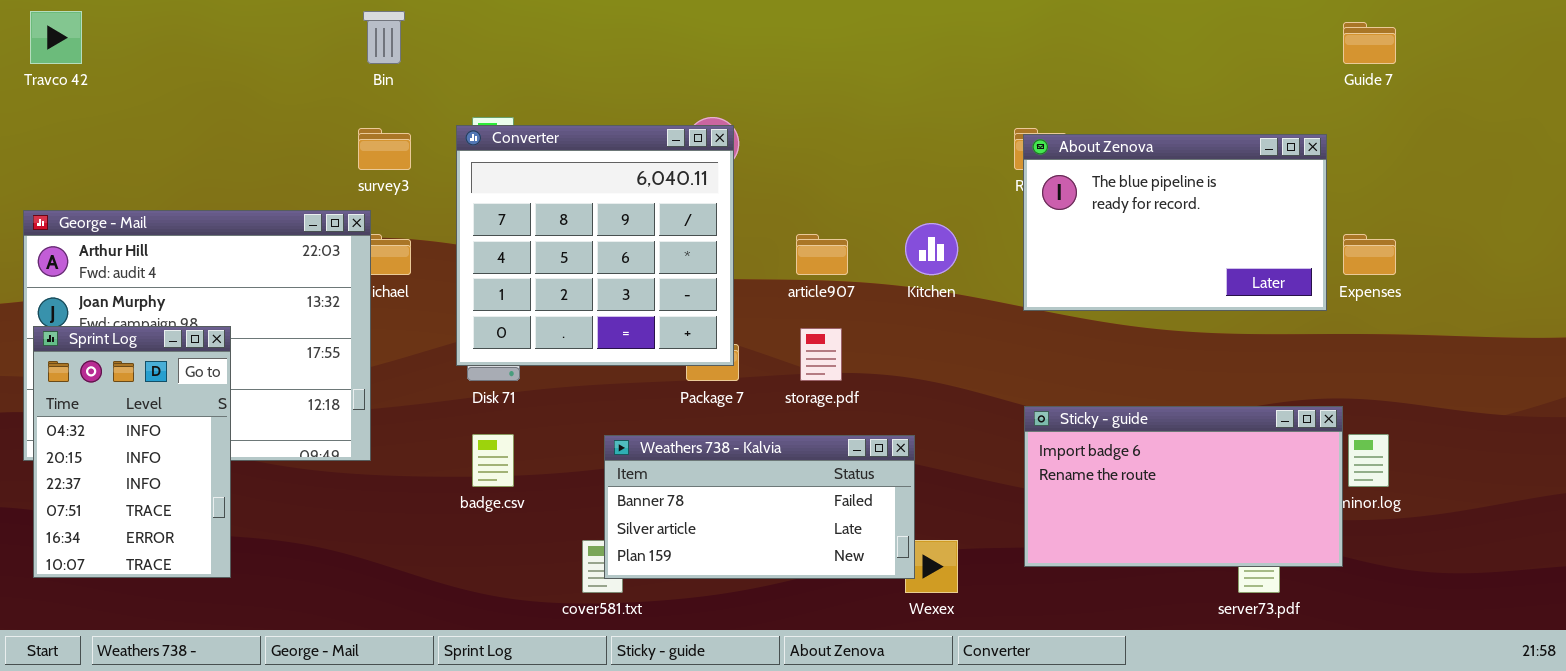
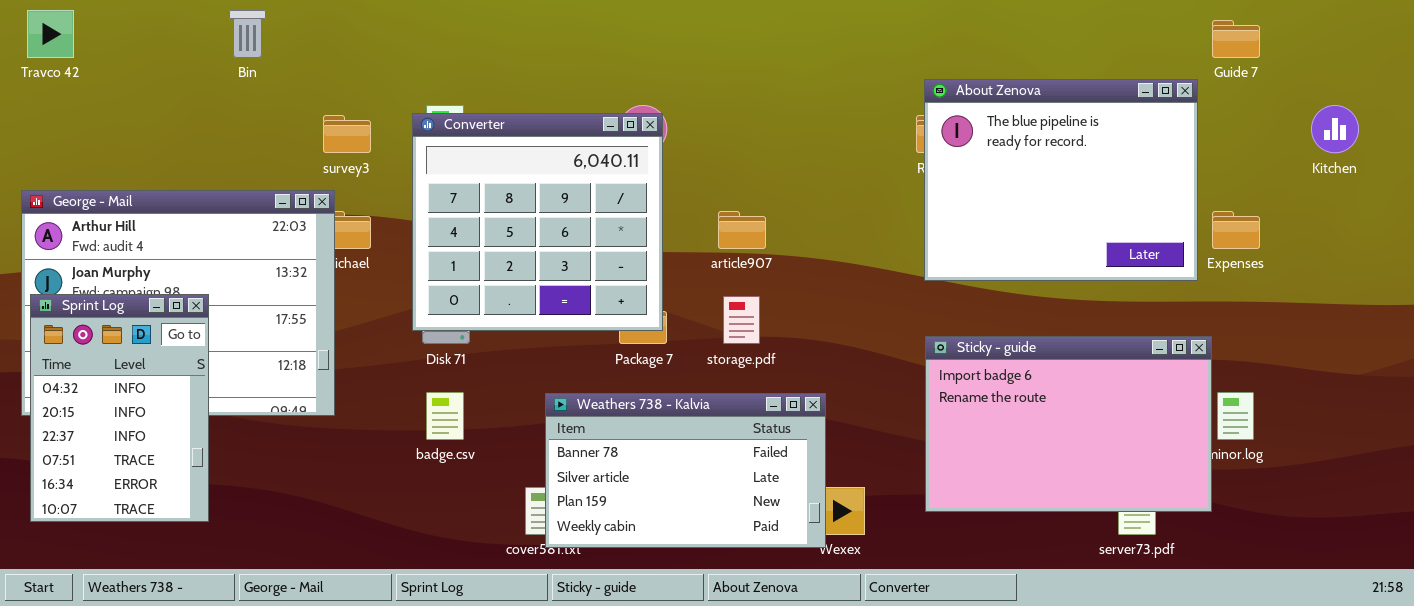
Bin: [363,11,405,64] -> [229,10,266,58], moved
About Zenova: [1023,134,1327,311] -> [924,79,1198,281], resized
Kitchen: [905,223,958,275] -> [1311,105,1359,153], moved
Sticky - guide: [1024,406,1343,567] -> [925,336,1212,512], resized
Weathers 738 - Kalvia: [604,435,915,579] -> [545,393,826,548], resized

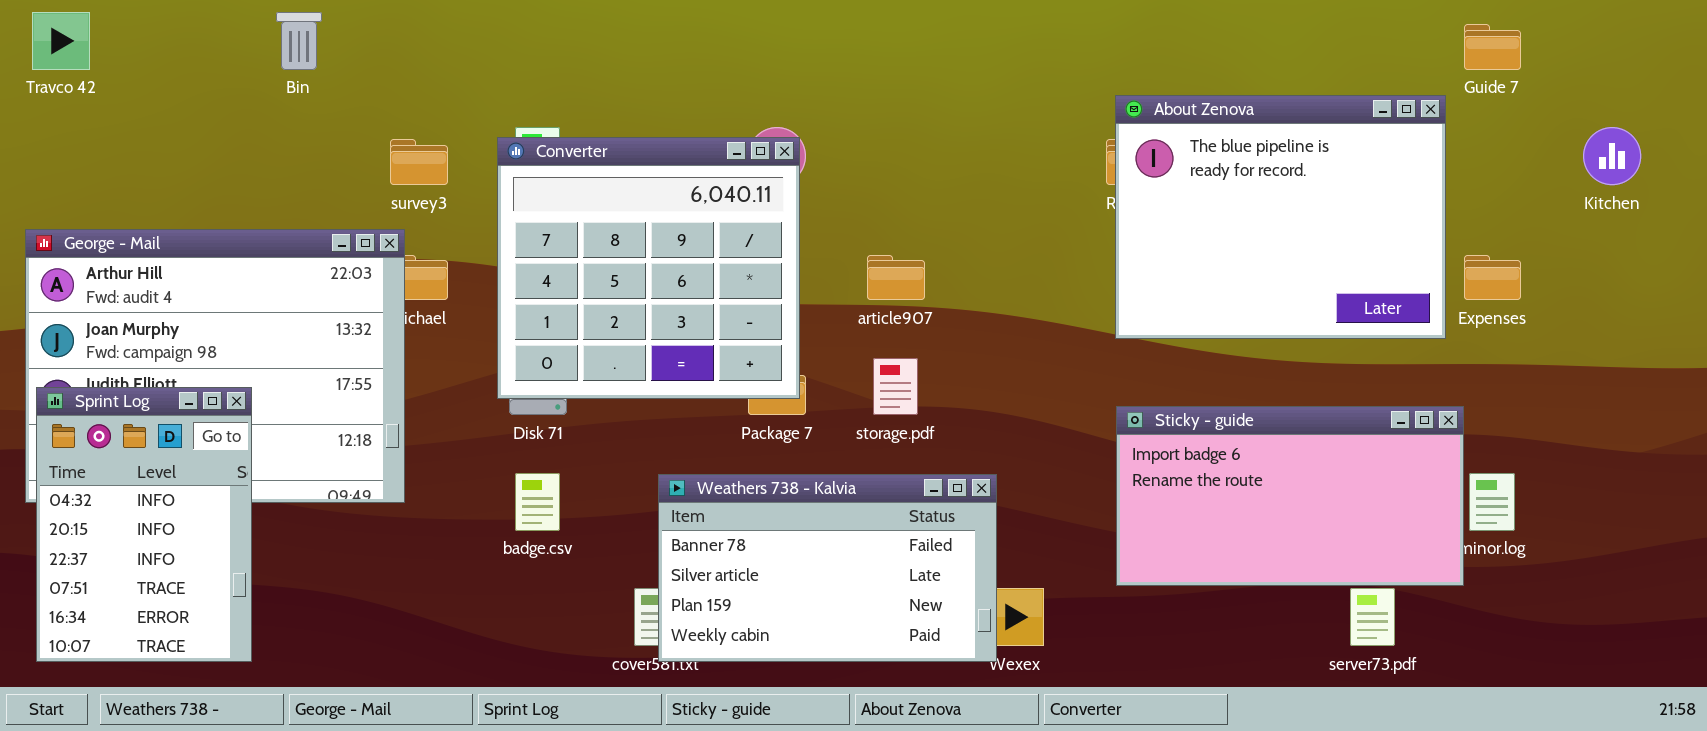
Sprint Log: [30,294,209,522] -> [36,387,252,662], moved
Sticky - guide: [925,336,1212,512] -> [1116,406,1464,586], resized

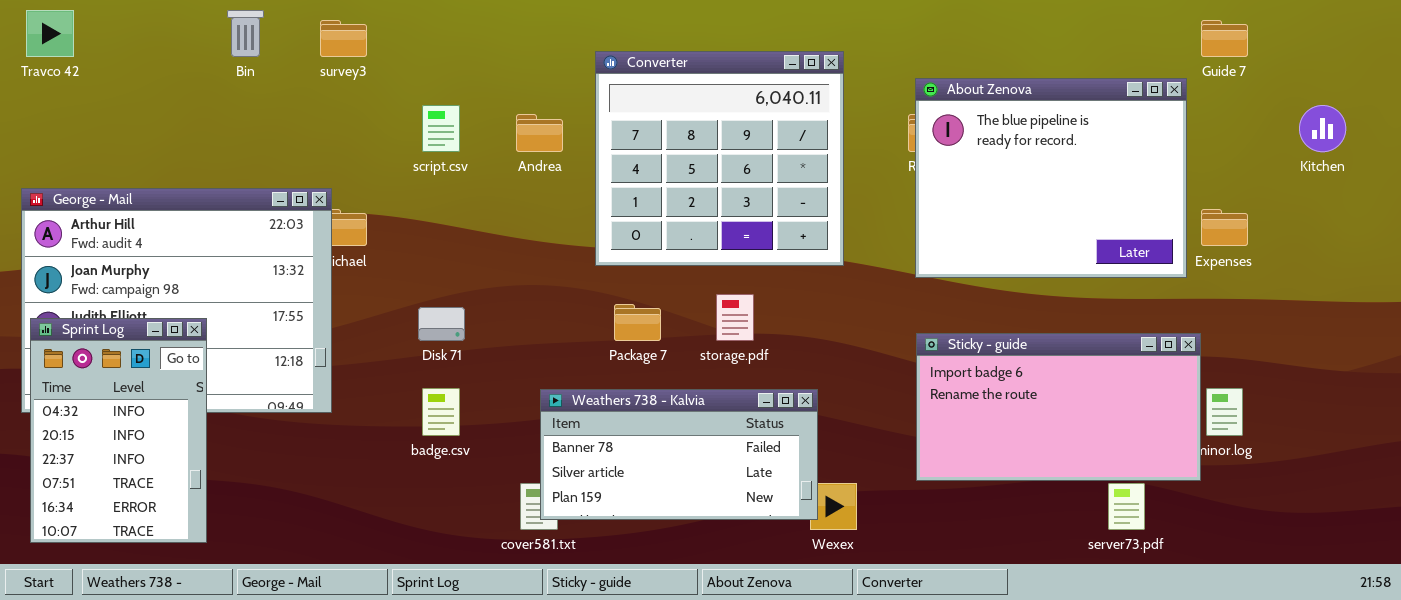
Converter: [497,137,800,399] -> [595,51,844,266], moved
survey3: [390,139,448,185] -> [320,20,367,57], moved
Weathers 738 - Kalvia: [658,474,997,662] -> [540,389,818,520], resized

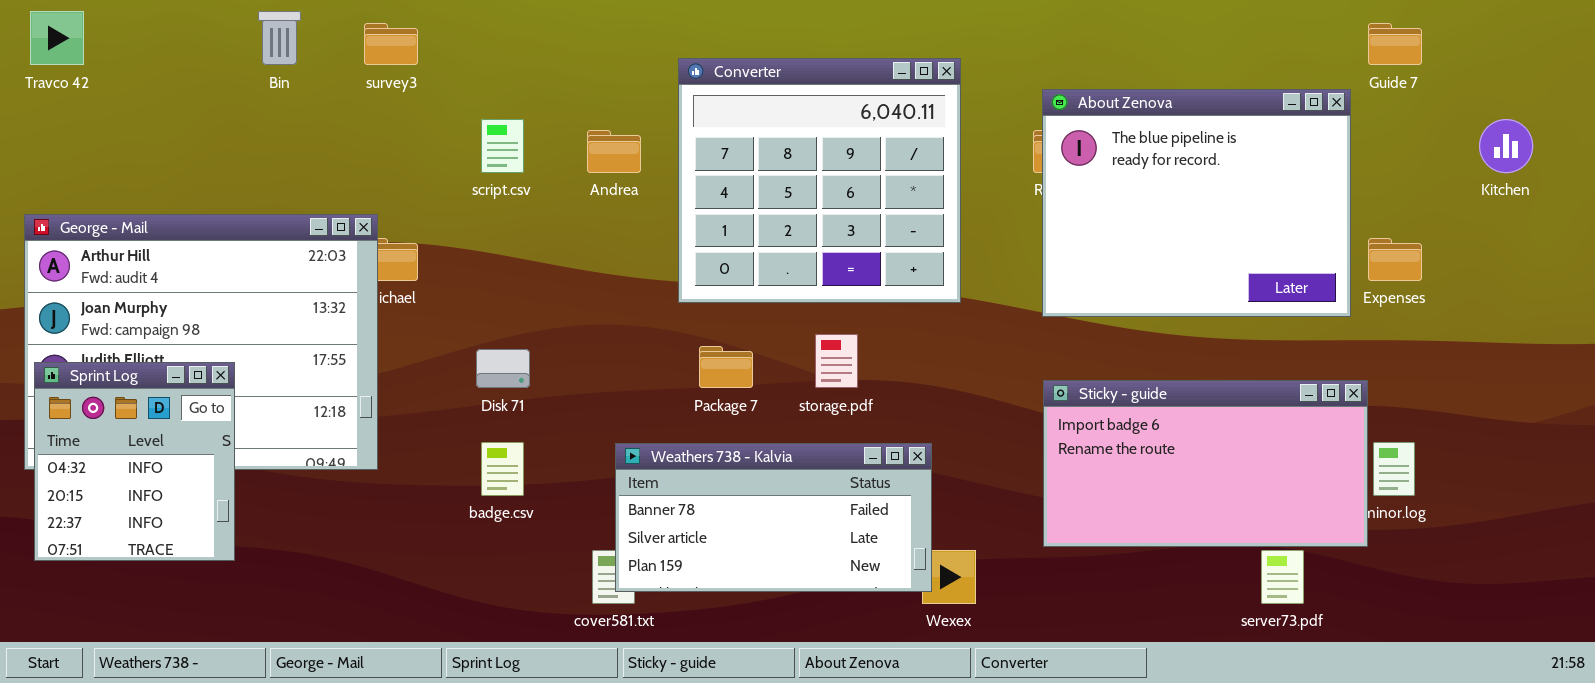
Sprint Log: [30,318,207,543] -> [34,362,235,561], resized

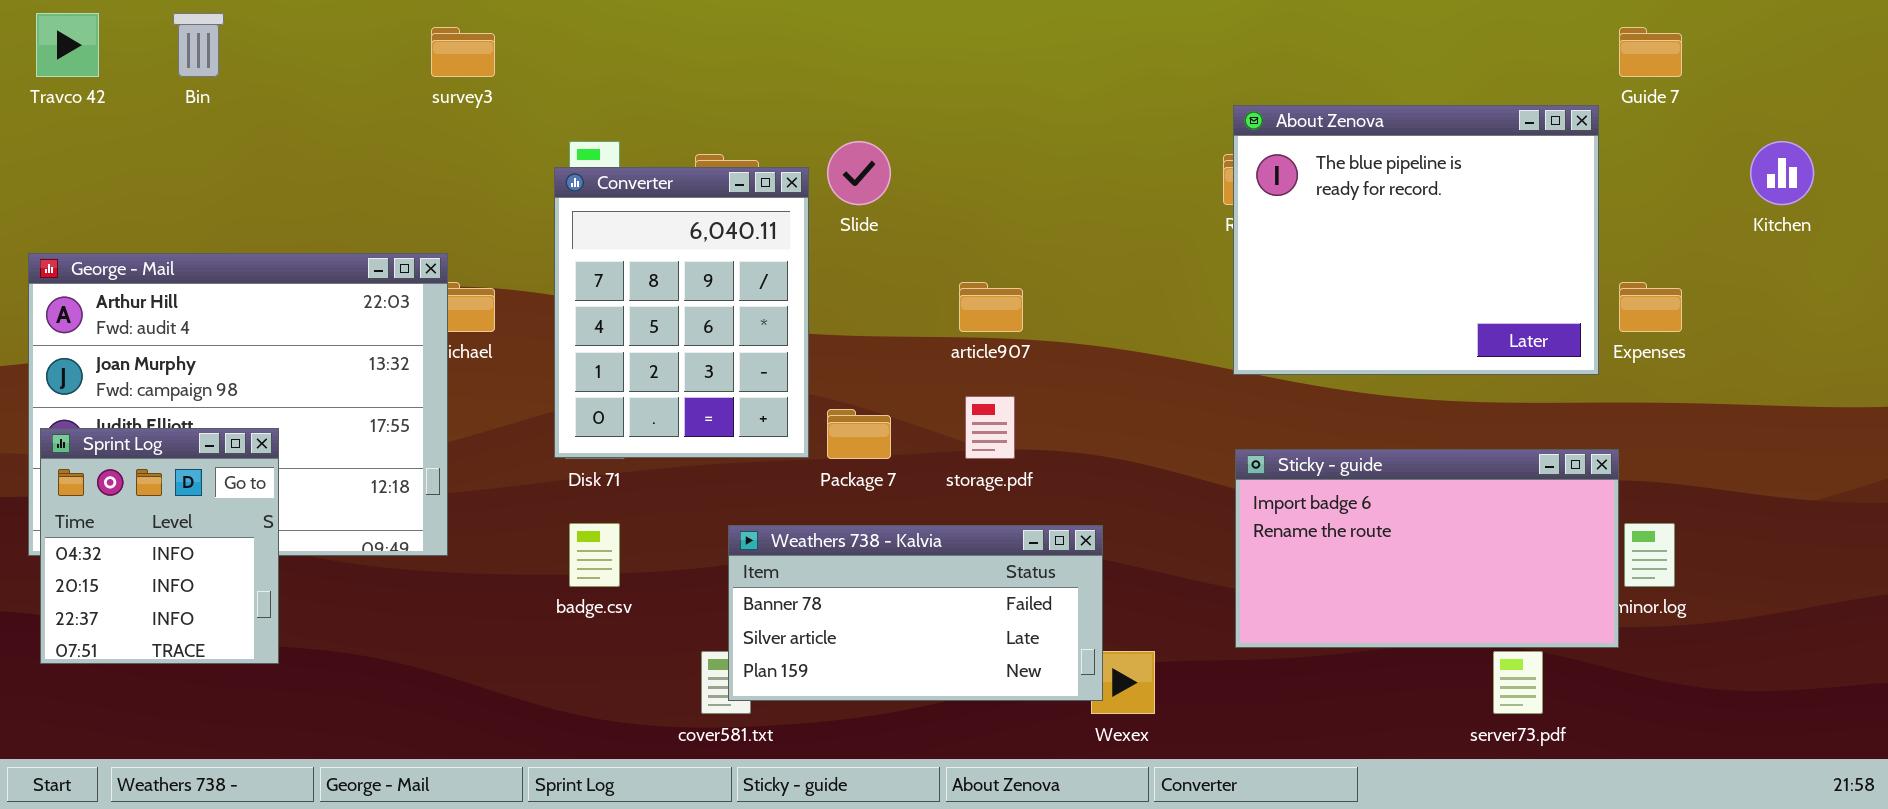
Bin: [258,11,301,65] -> [173,13,224,77], moved
Converter: [678,58,961,303] -> [554,167,809,458], moved, resized

